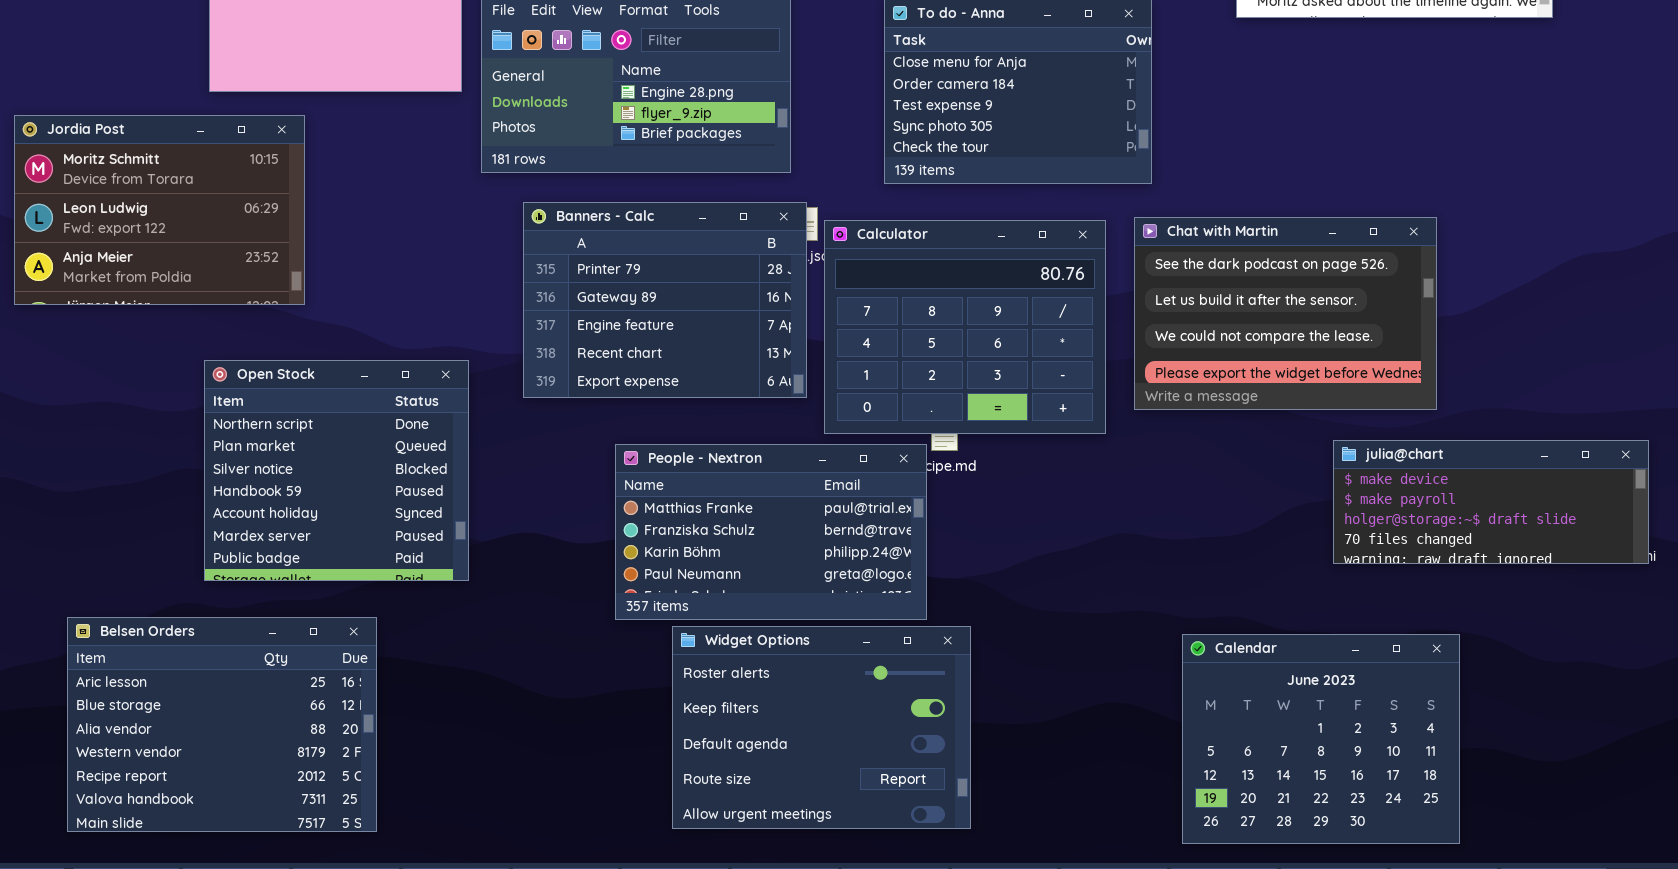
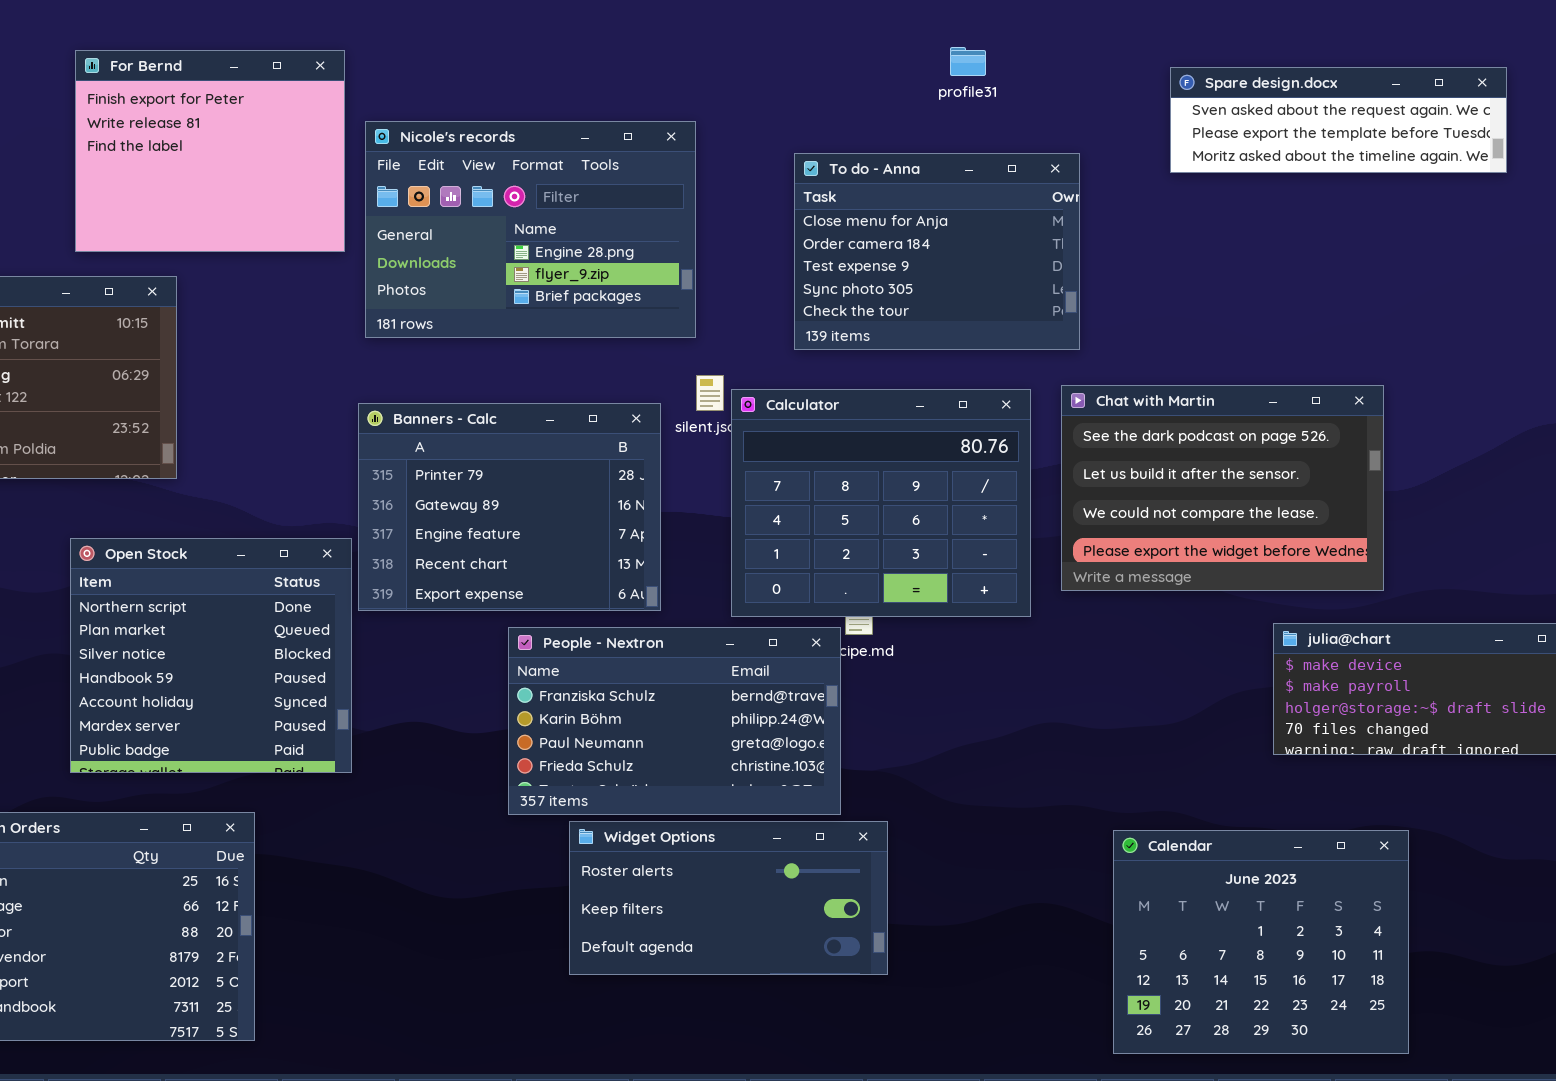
Banners - Calc: [523,202,807,398] -> [358,403,661,611], moved
People - Nextron: [615,444,927,620] -> [508,627,841,815], scrolled down 1 row
Widget Options: [672,626,971,829] -> [569,821,888,975], resized

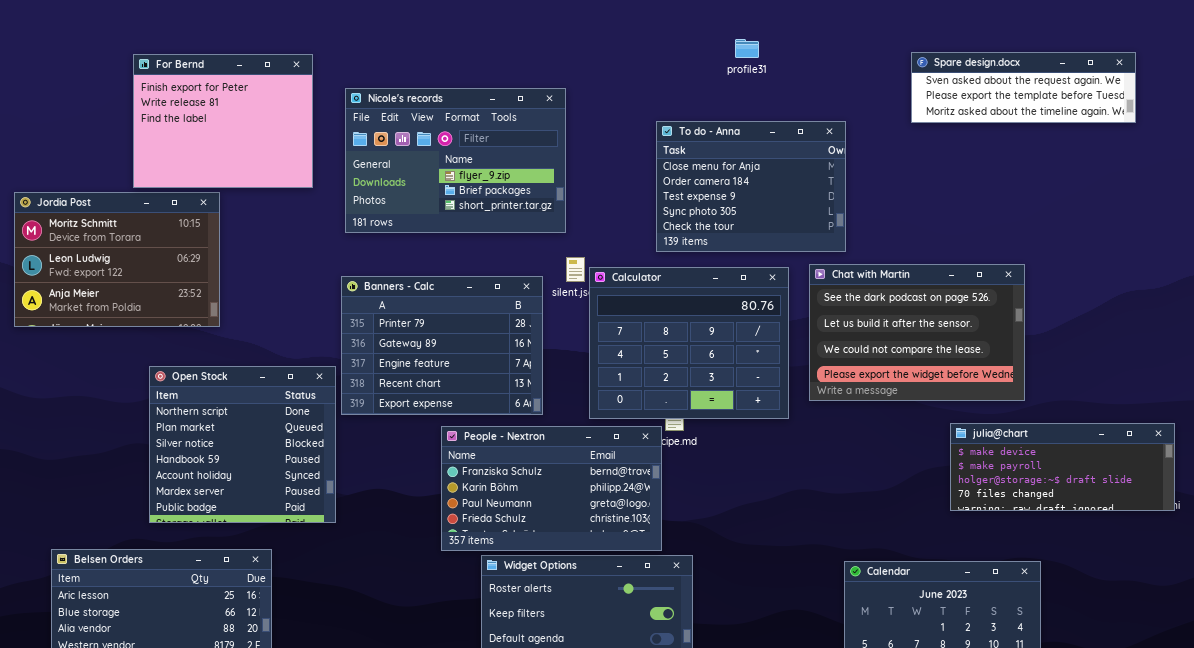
For Bernd: [75,50,345,252] -> [133,54,313,188], moved
Spare design.docx: [1170,67,1507,173] -> [911,52,1136,123], moved
Nicole's records: [365,121,696,338] -> [345,88,566,233], scrolled down 1 row
To do - Anna: [794,153,1080,350] -> [656,121,846,252], moved

